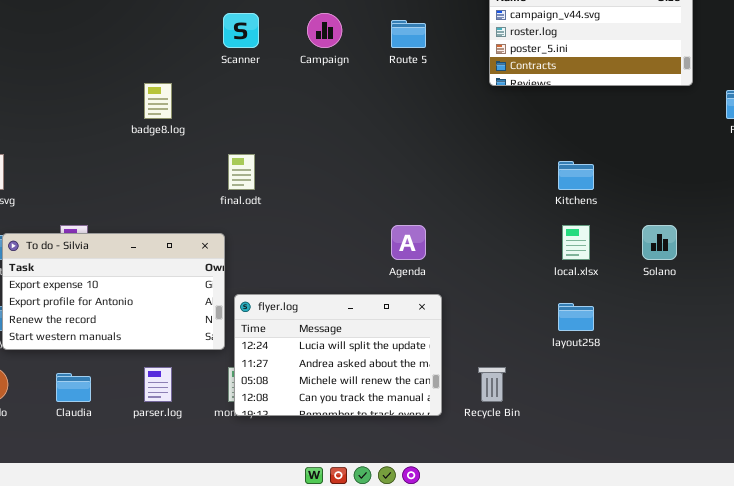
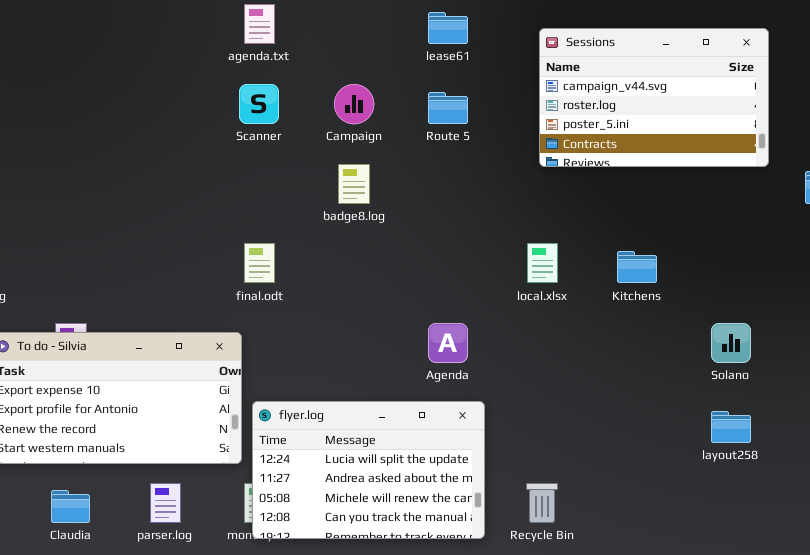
badge8.log: [144,83,172,119] -> [338,164,370,204], moved
local.xlsx: [562,225,590,260] -> [527,243,558,283], moved
layout258: [558,303,594,331] -> [711,411,751,443], moved

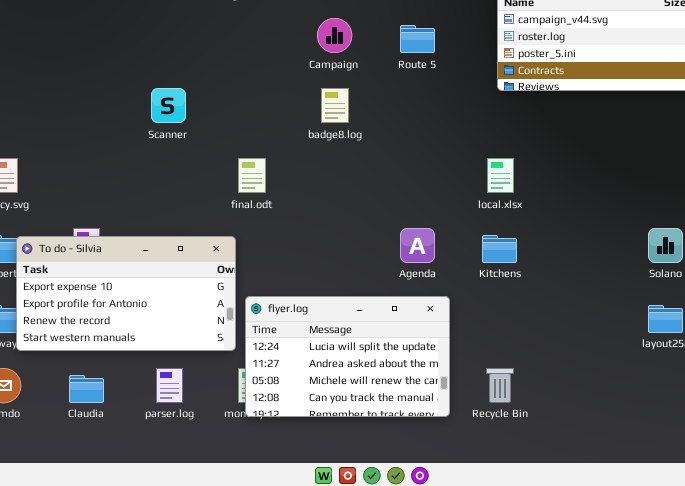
Scanner: [239,84,279,124] -> [151,88,186,123], moved
Kitchens: [617,251,657,283] -> [482,235,517,263], moved

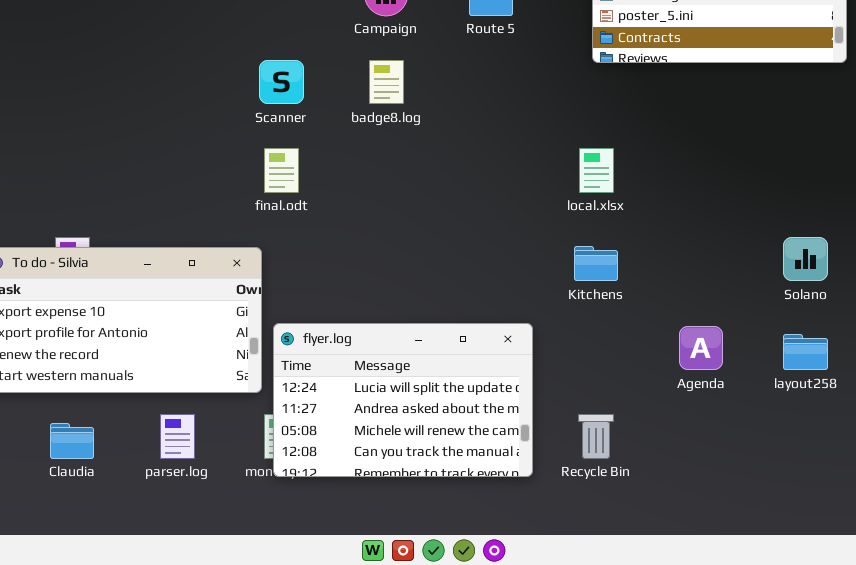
Scanner: [151,88,186,123] -> [259,60,304,104], moved
Agenda: [400,228,435,263] -> [679,326,723,370], moved

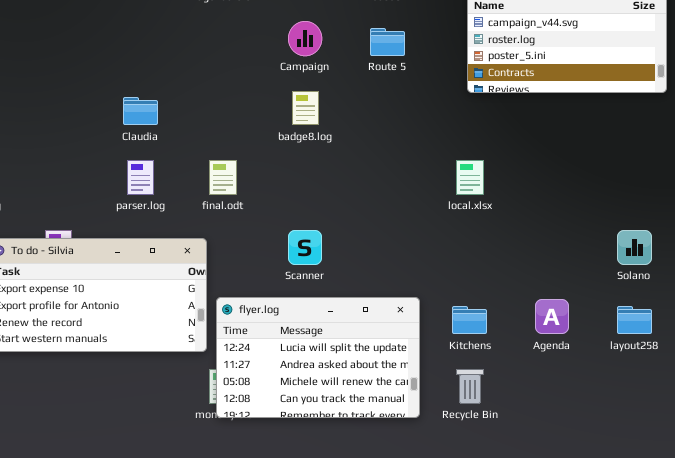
Scanner: [259,60,304,104] -> [288,230,322,265], moved
Kitchens: [574,246,618,281] -> [452,306,487,334], moved
parser.log: [160,414,195,459] -> [127,160,154,195], moved
Claudia: [50,423,94,459] -> [123,97,158,125], moved

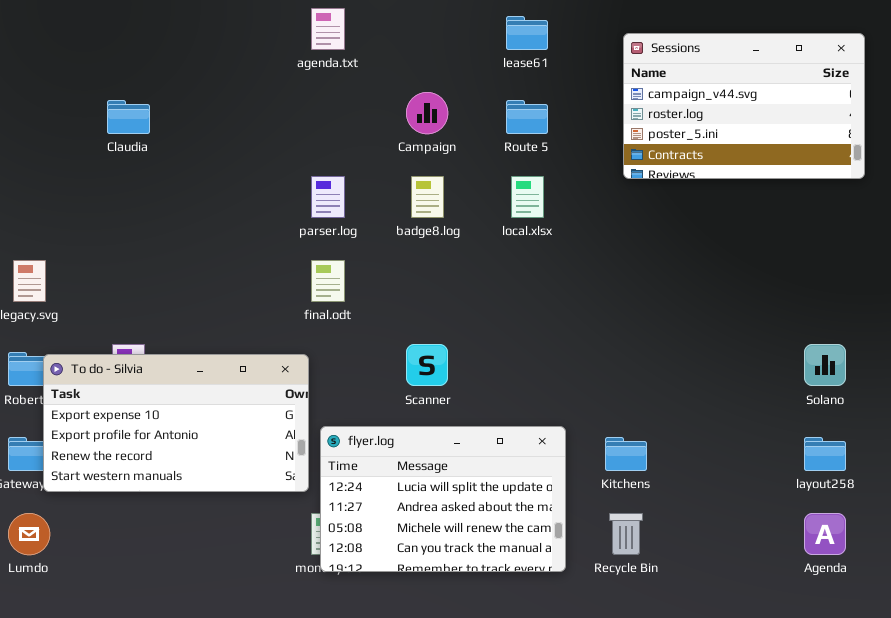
Claudia: [123,97,158,125] -> [107,100,150,134], moved
parser.log: [127,160,154,195] -> [311,176,345,218], moved
local.xlsx: [456,160,484,195] -> [511,176,544,218], moved
Agenda: [535,299,569,334] -> [804,513,846,555], moved

